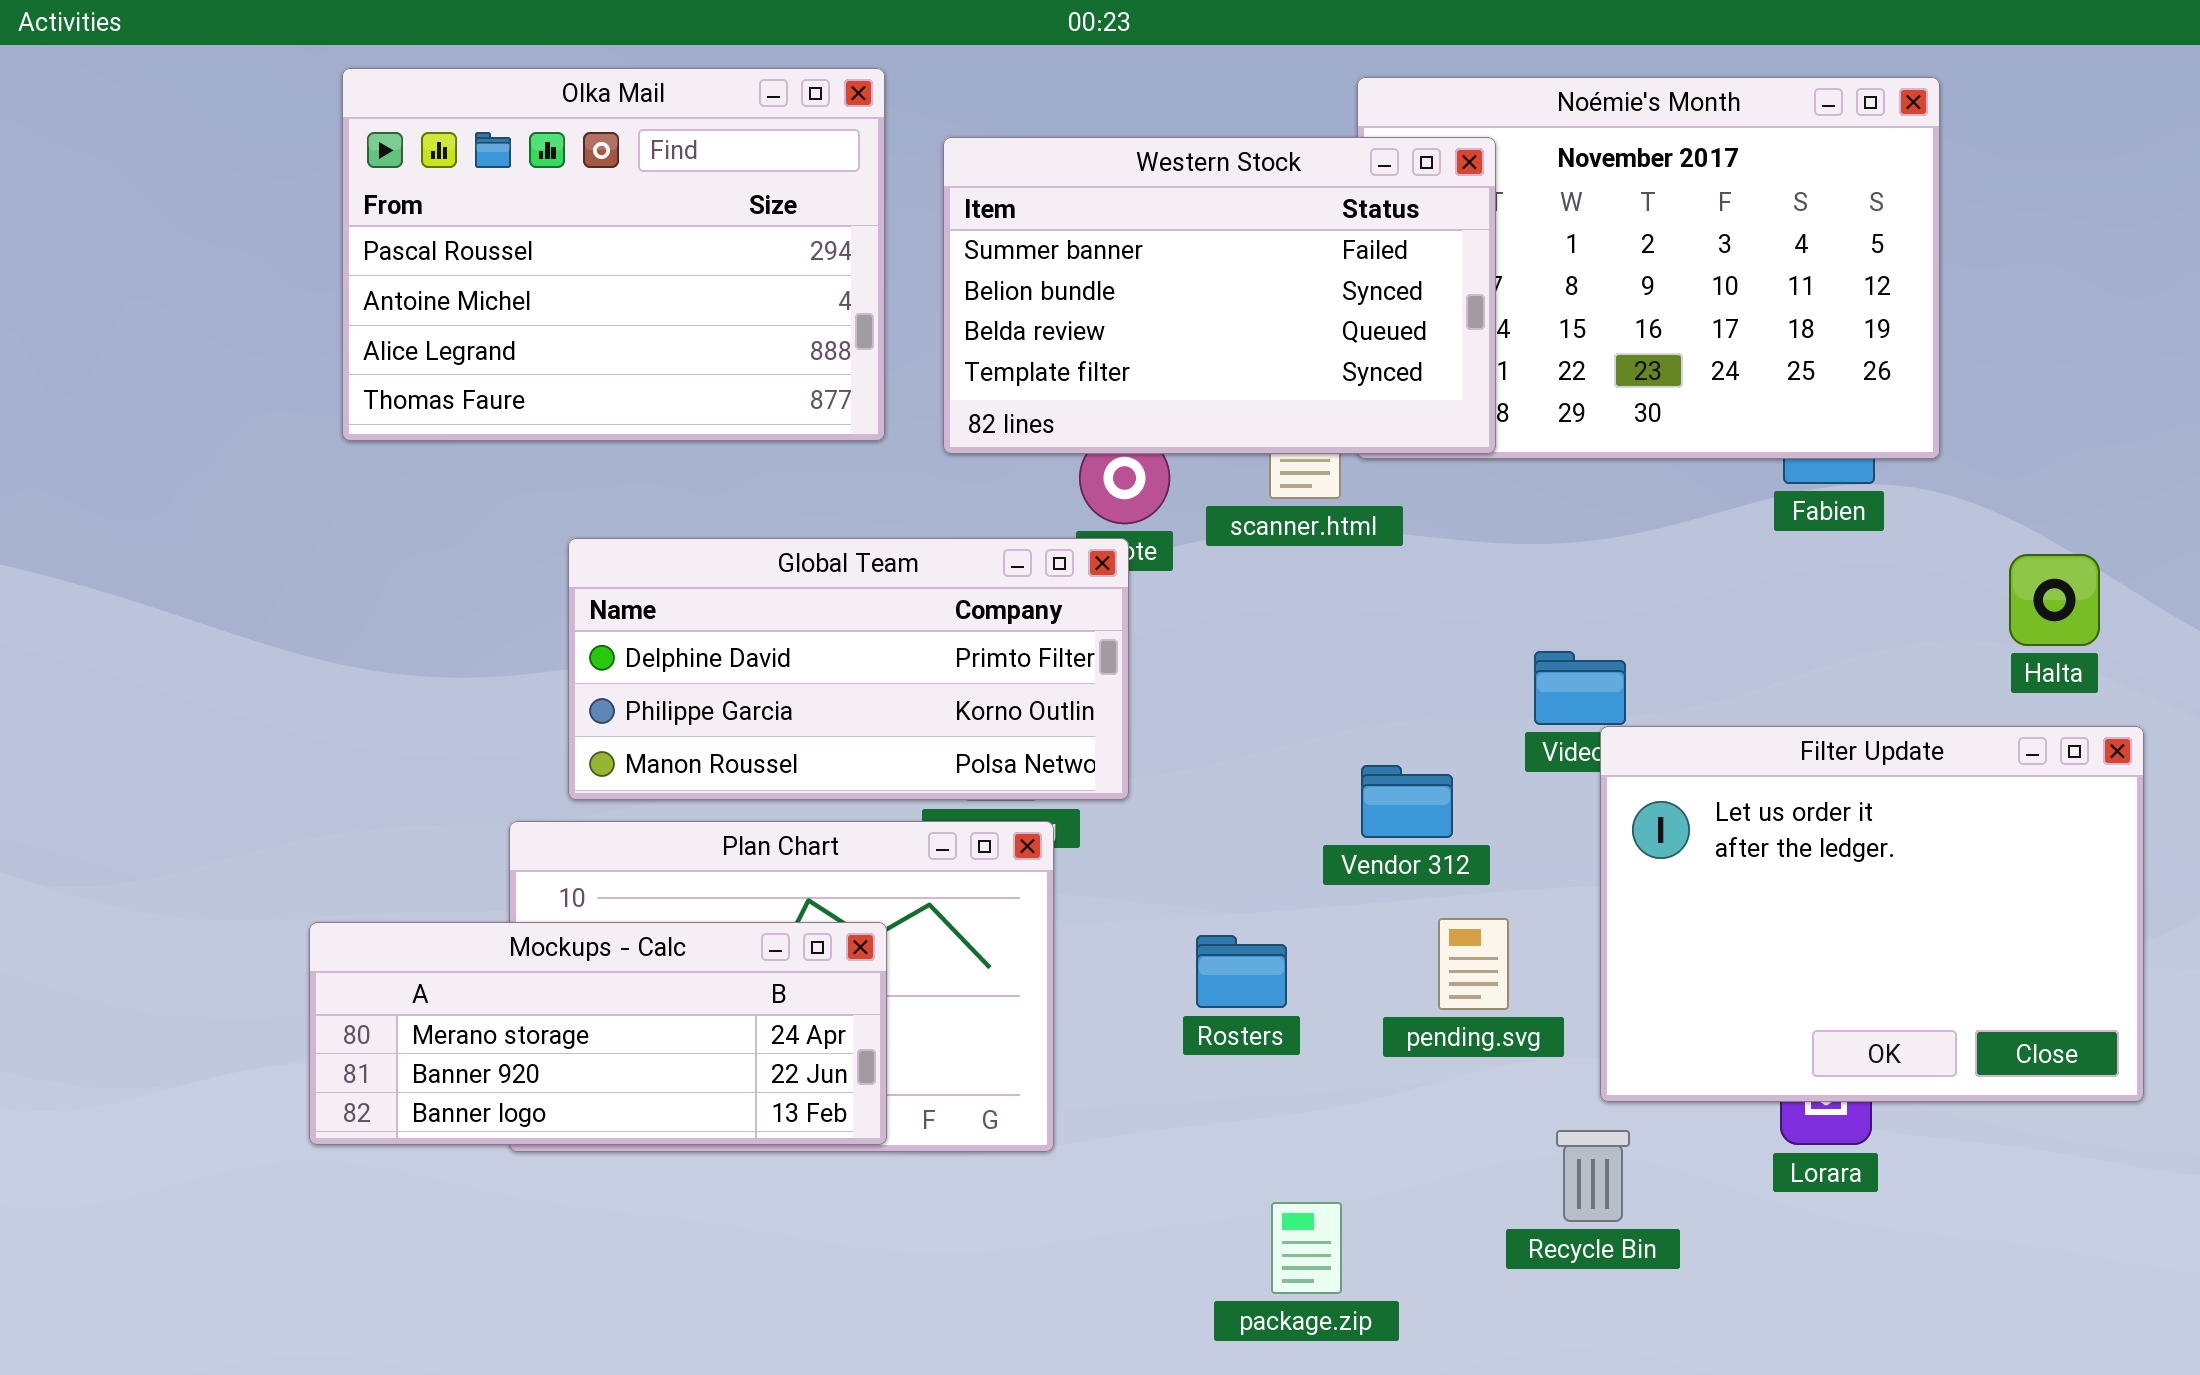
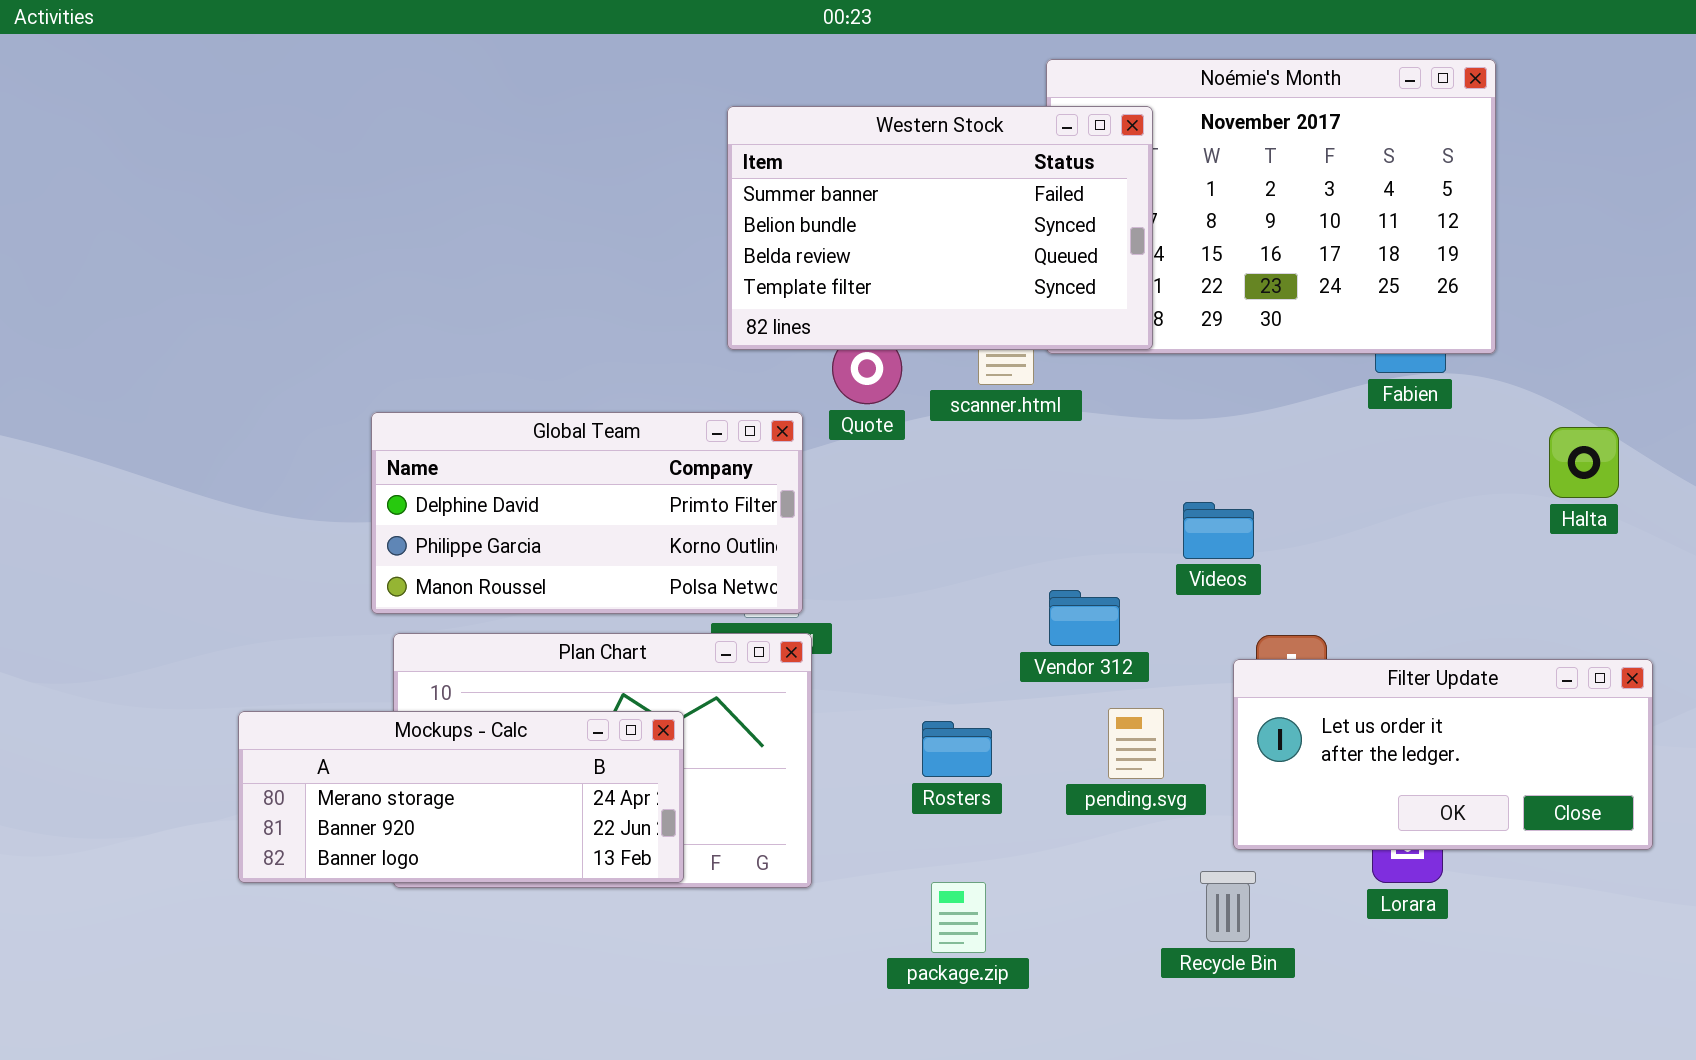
Olka Mail: [342,68,885,441] -> none, closed
Global Team: [568,538,1129,800] -> [371,412,803,614], moved
Filter Update: [1600,726,2144,1102] -> [1233,659,1653,850], resized
package.zip: [1271,1202,1342,1294] -> [931,882,986,953], moved

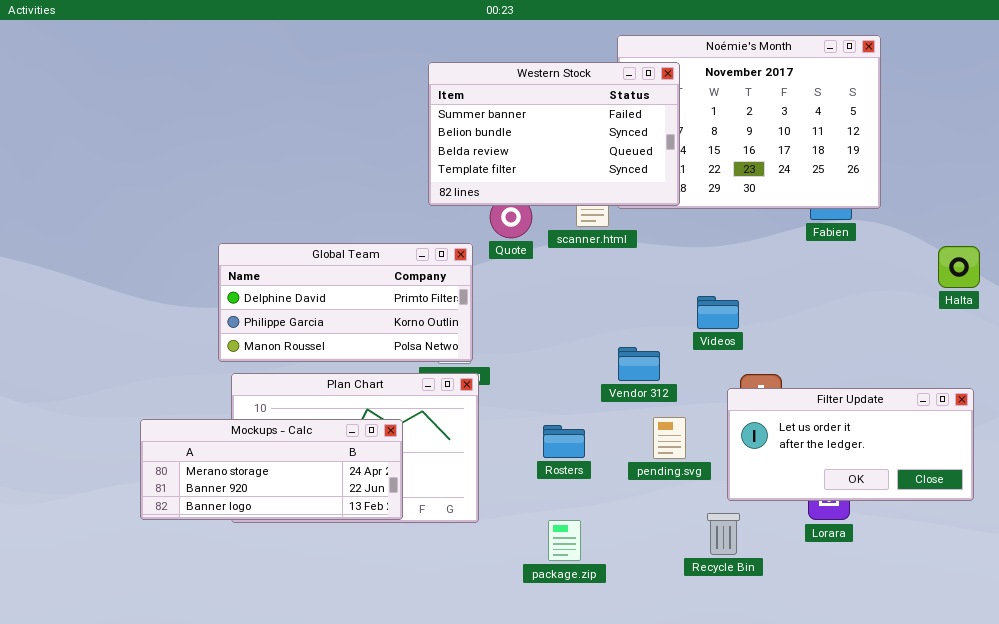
Halta: [1549,427,1619,498] -> [938,246,980,288], moved

